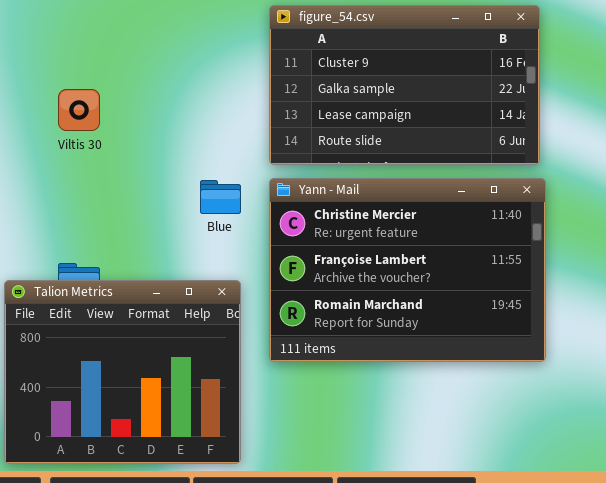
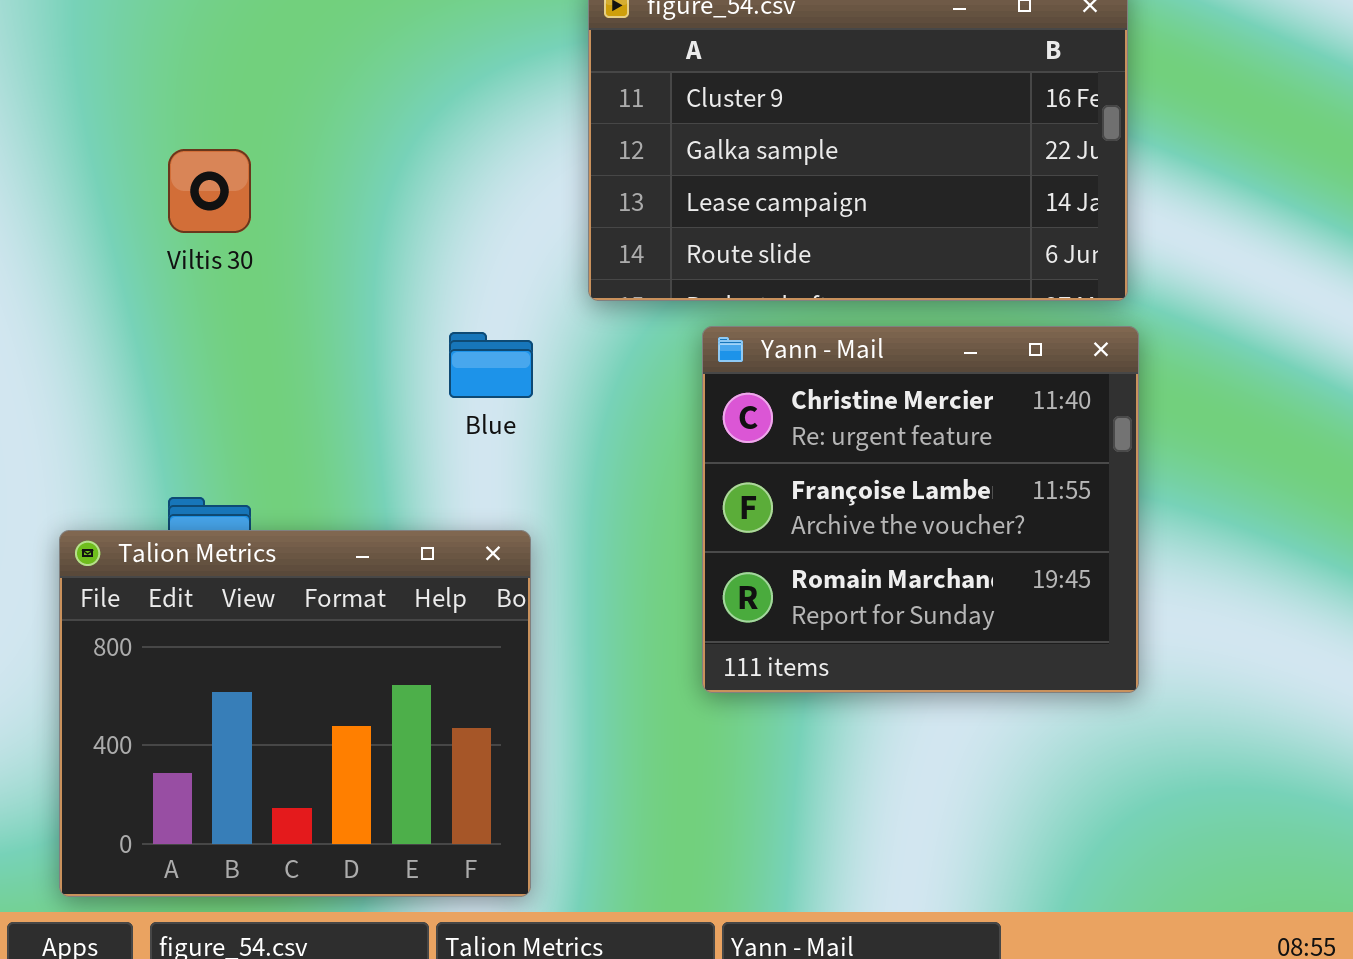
Yann - Mail: [269,178,546,362] -> [702,326,1139,693], resized

